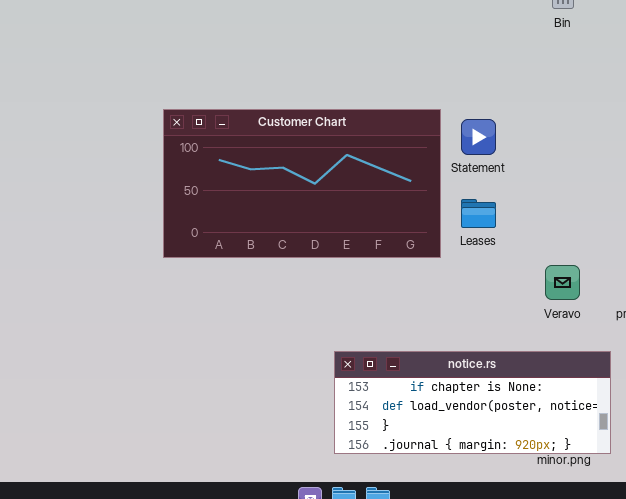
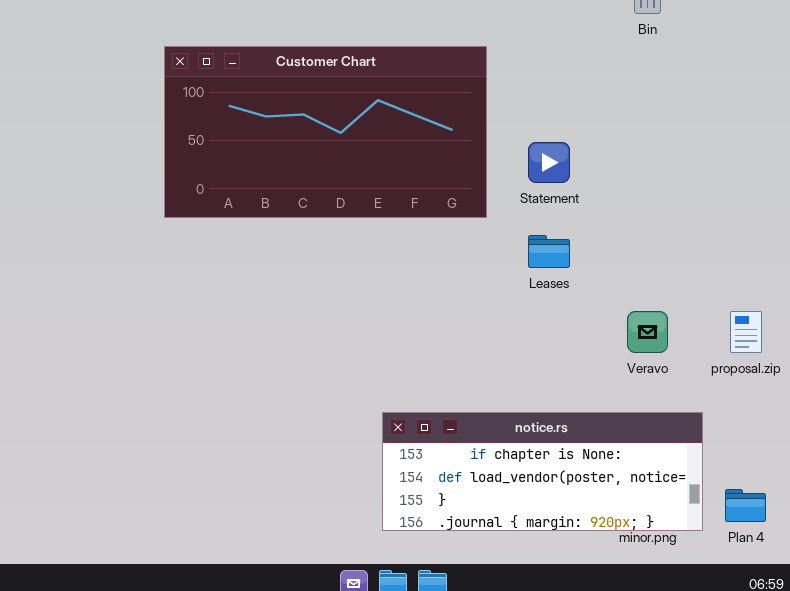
Customer Chart: [163,109,441,258] -> [164,46,487,218], moved

